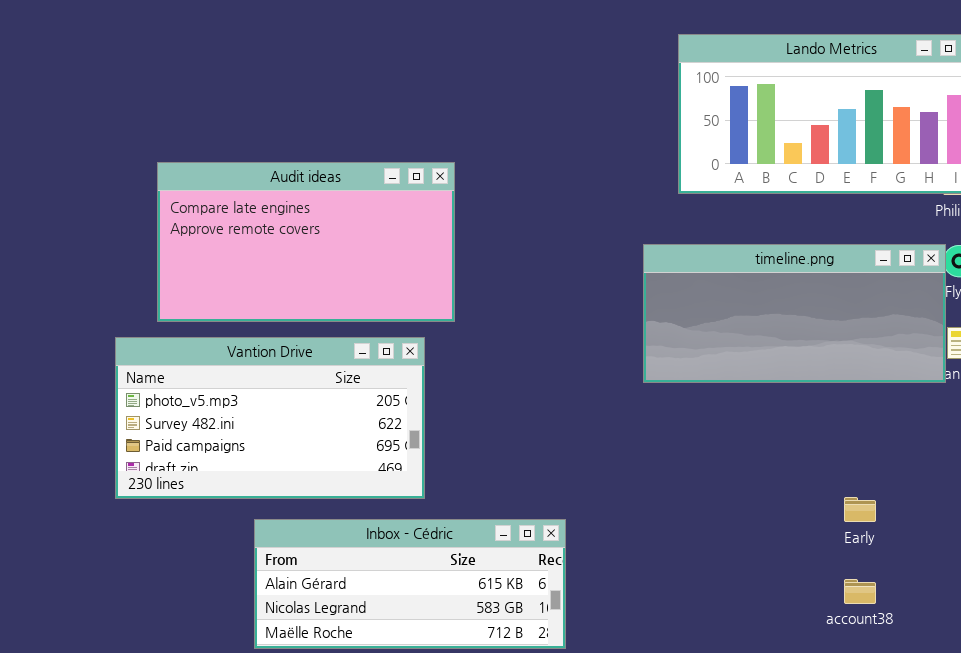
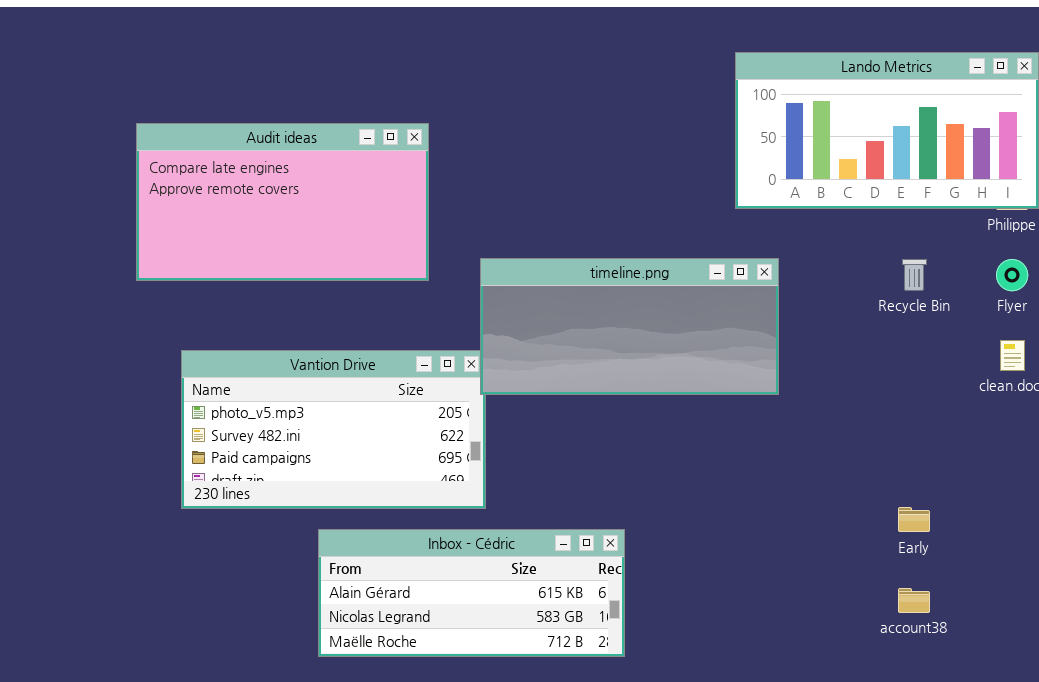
Audit ideas: [157,162,455,322] -> [136,123,429,281], moved
timeline.png: [643,244,946,383] -> [480,258,779,395], moved

